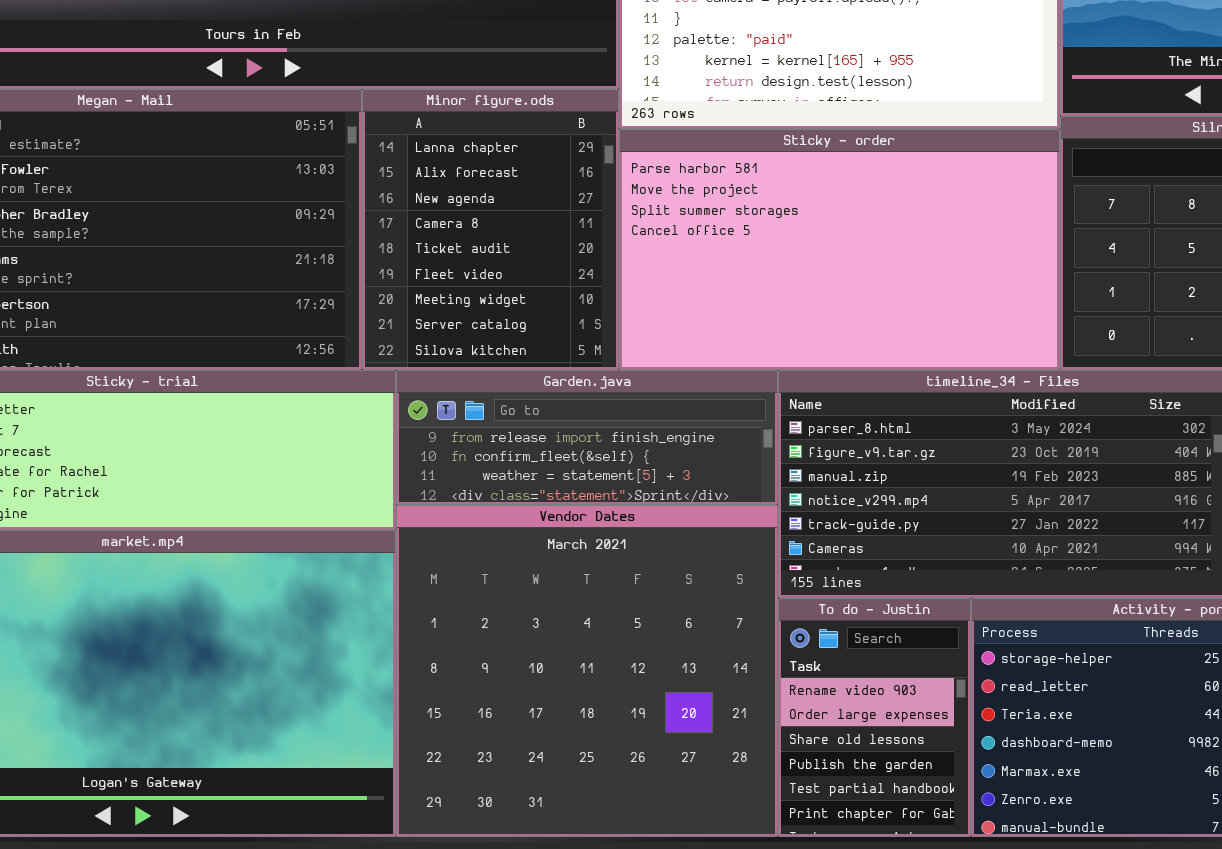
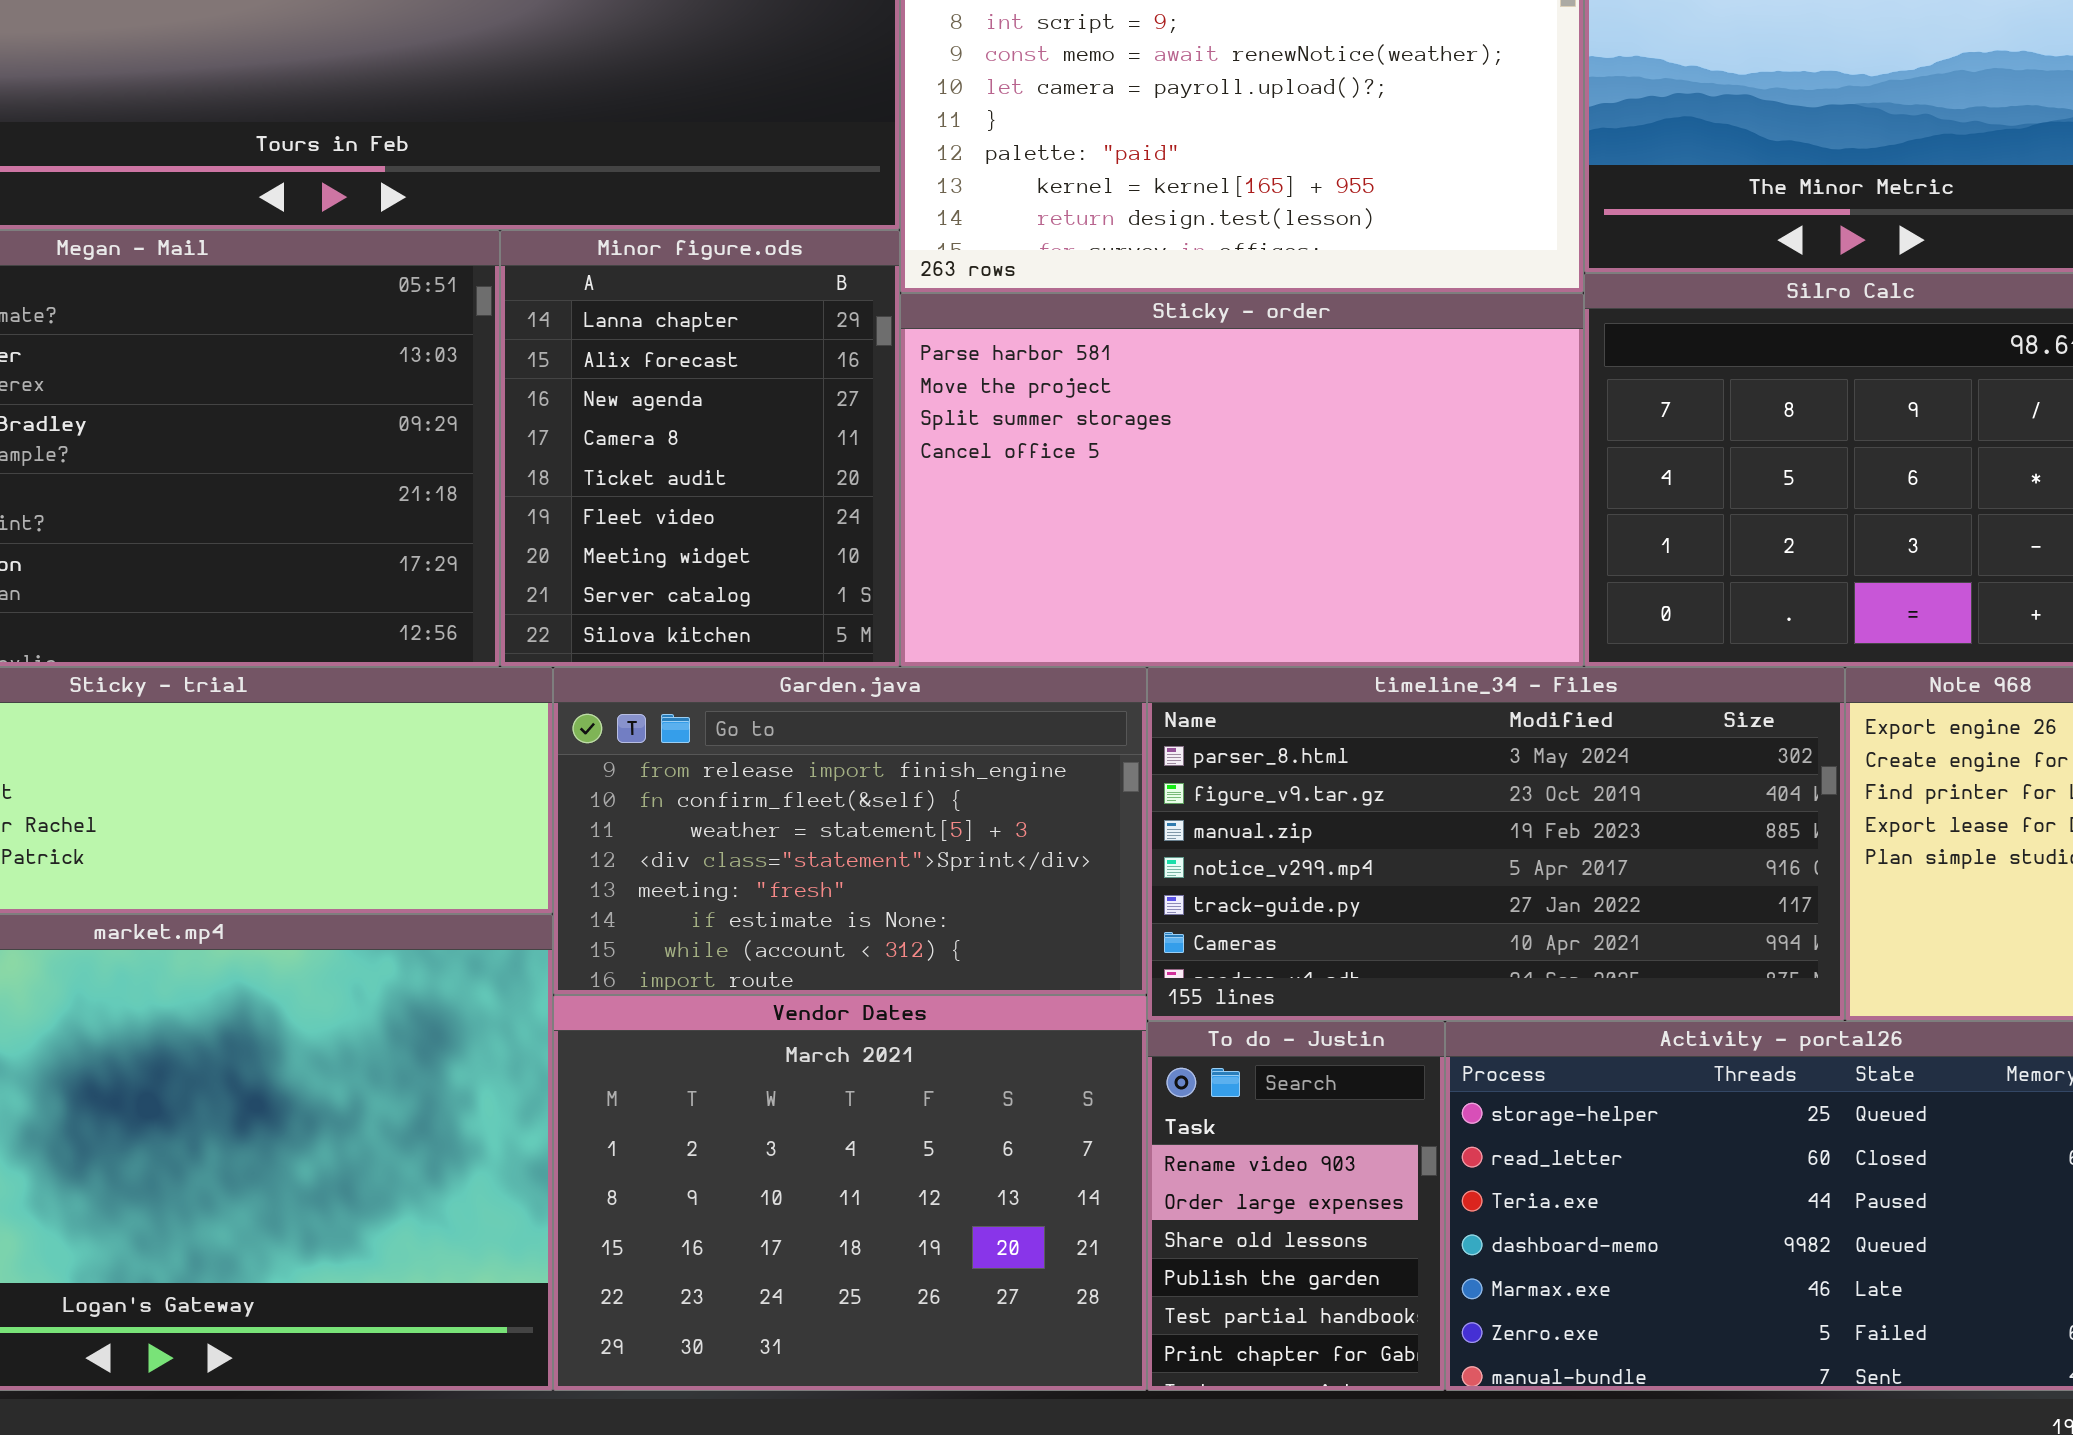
Garden.java: [396,370,778,505] -> [553,667,1147,995], resized
Vendor Dates: [396,505,778,837] -> [553,995,1147,1391], resized

